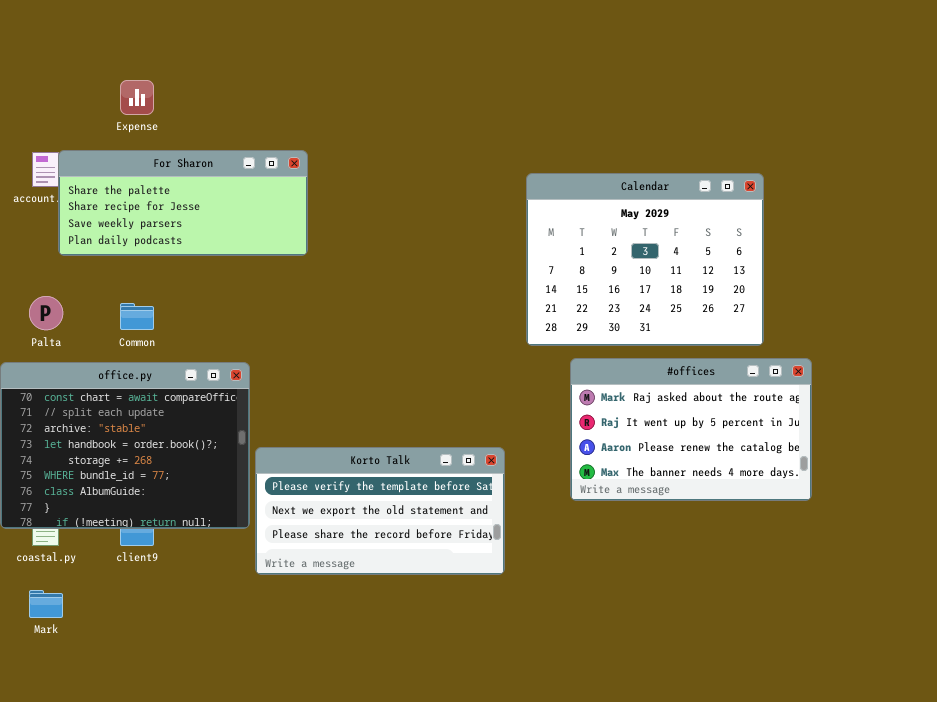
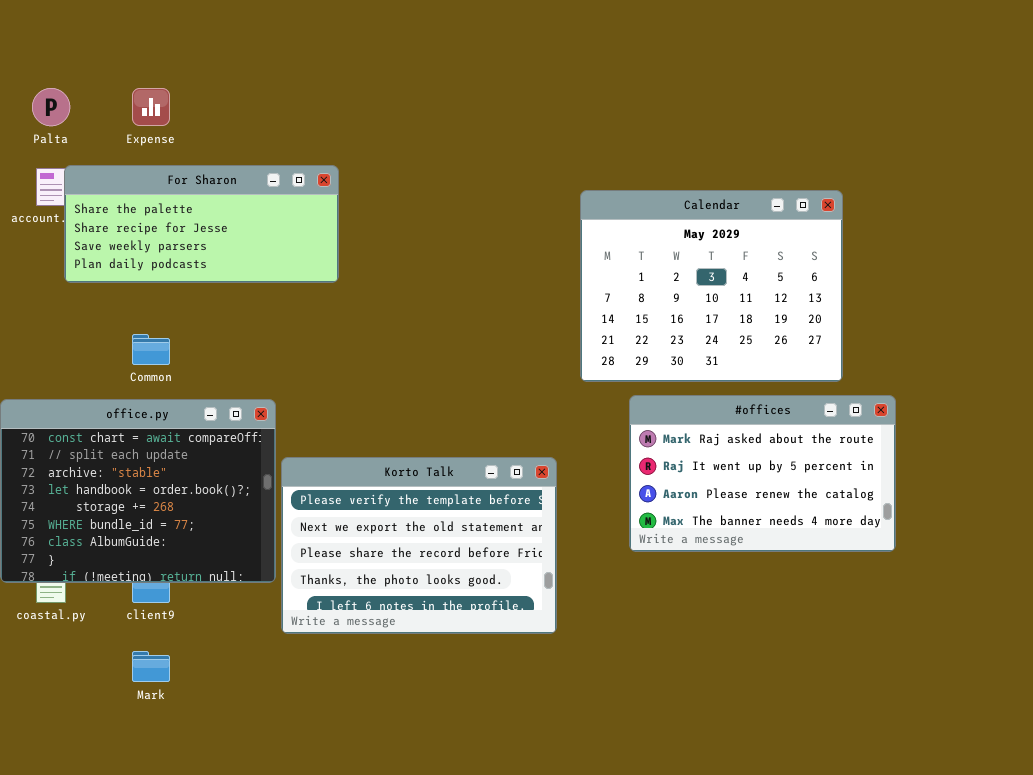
Palta: [29,296,63,330] -> [32,88,70,126], moved
Korto Talk: [255,447,505,575] -> [281,457,557,634], resized
Mark: [29,590,63,618] -> [132,651,170,682], moved

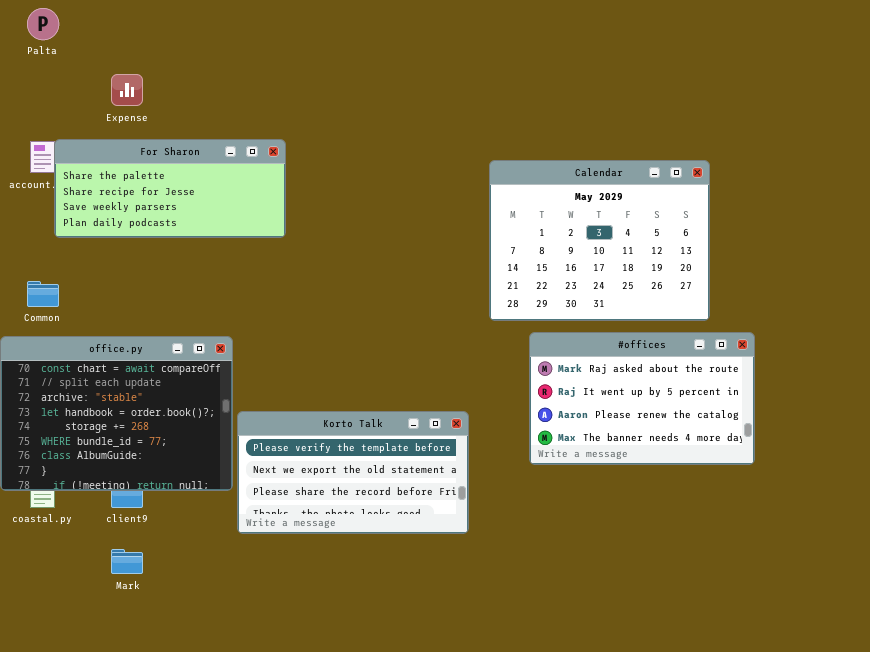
Palta: [32,88,70,126] -> [27,8,59,40], moved
Common: [132,334,170,365] -> [27,281,59,307], moved
Korto Talk: [281,457,557,634] -> [237,411,469,534], resized

